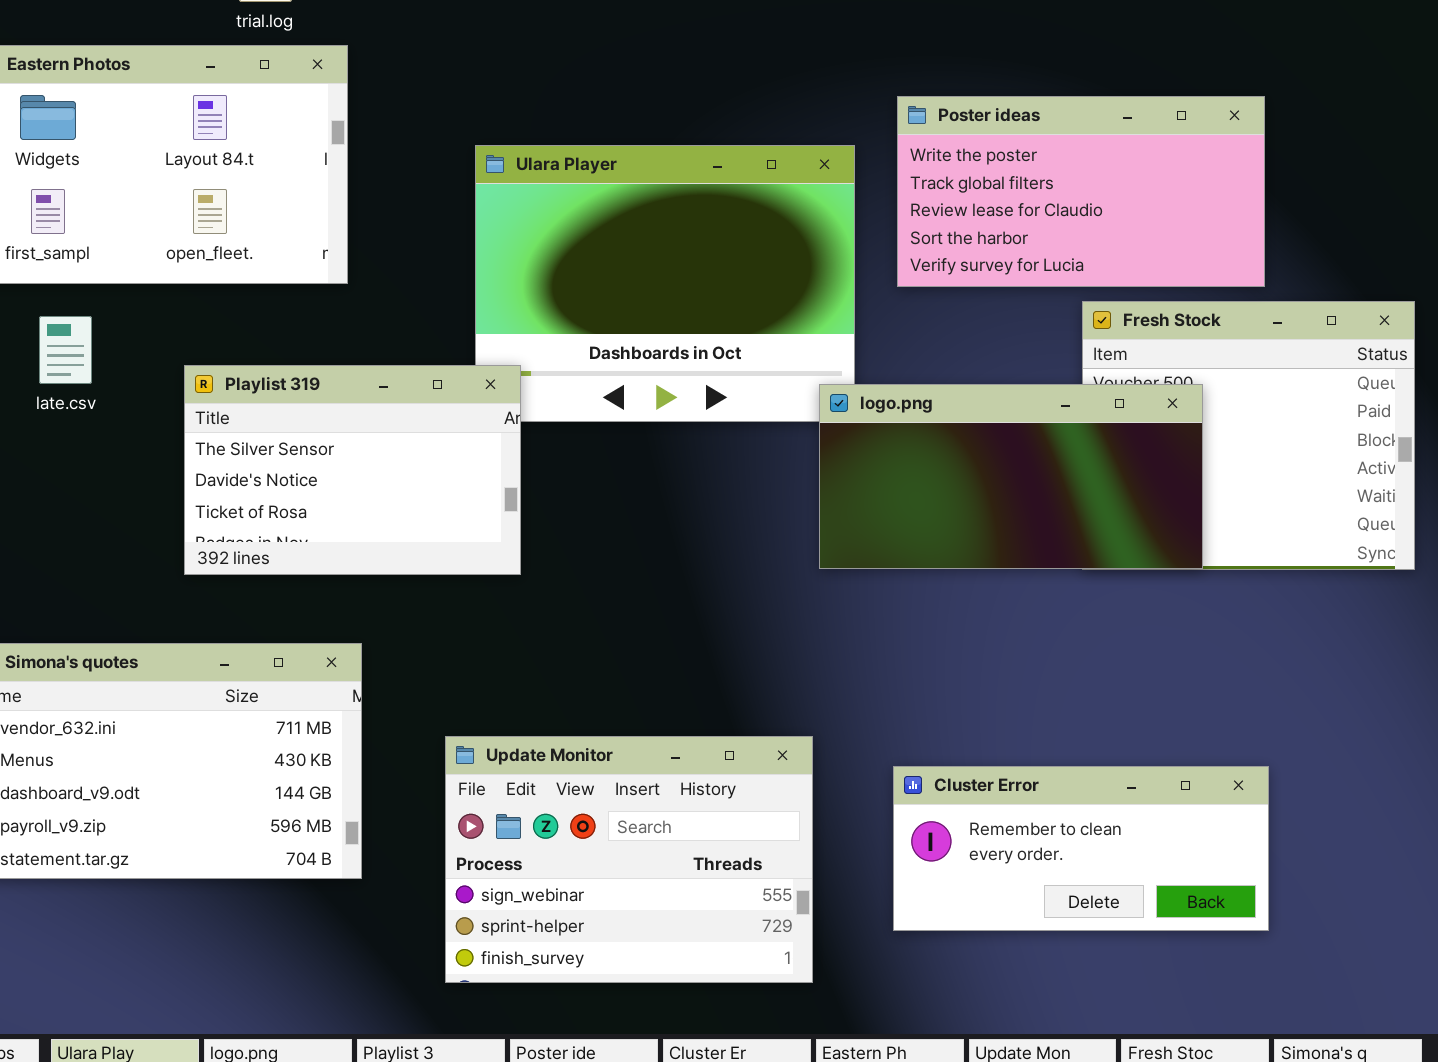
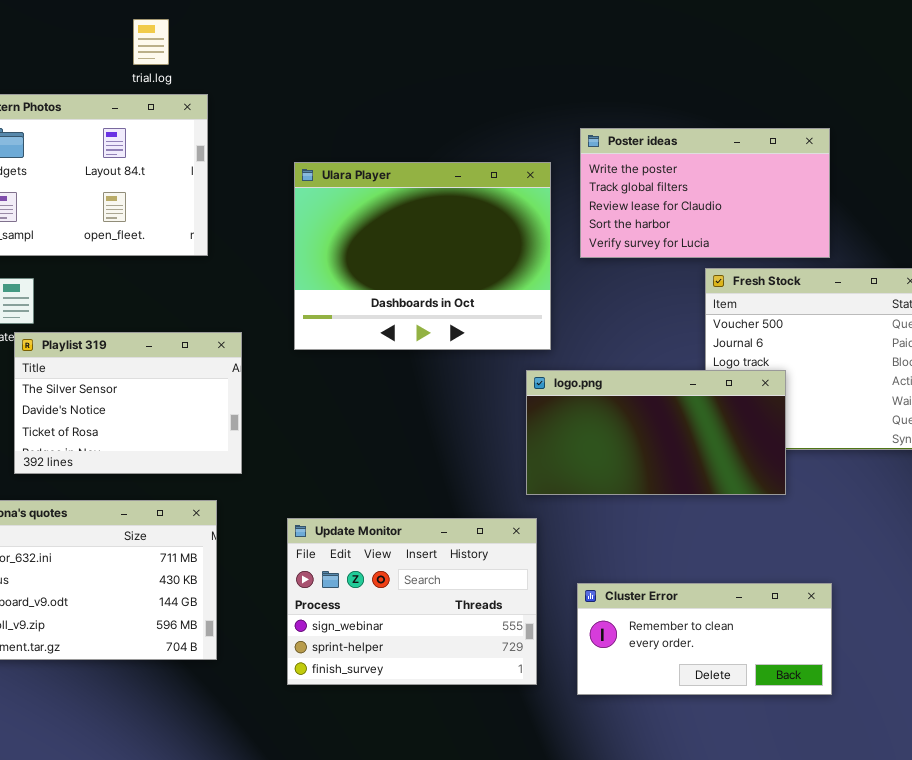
Playlist 319: [184,365,521,575] -> [14,332,242,474], moved
logo.png: [819,384,1203,569] -> [526,370,786,495], moved
Update Monitor: [445,736,813,983] -> [287,518,537,685], moved

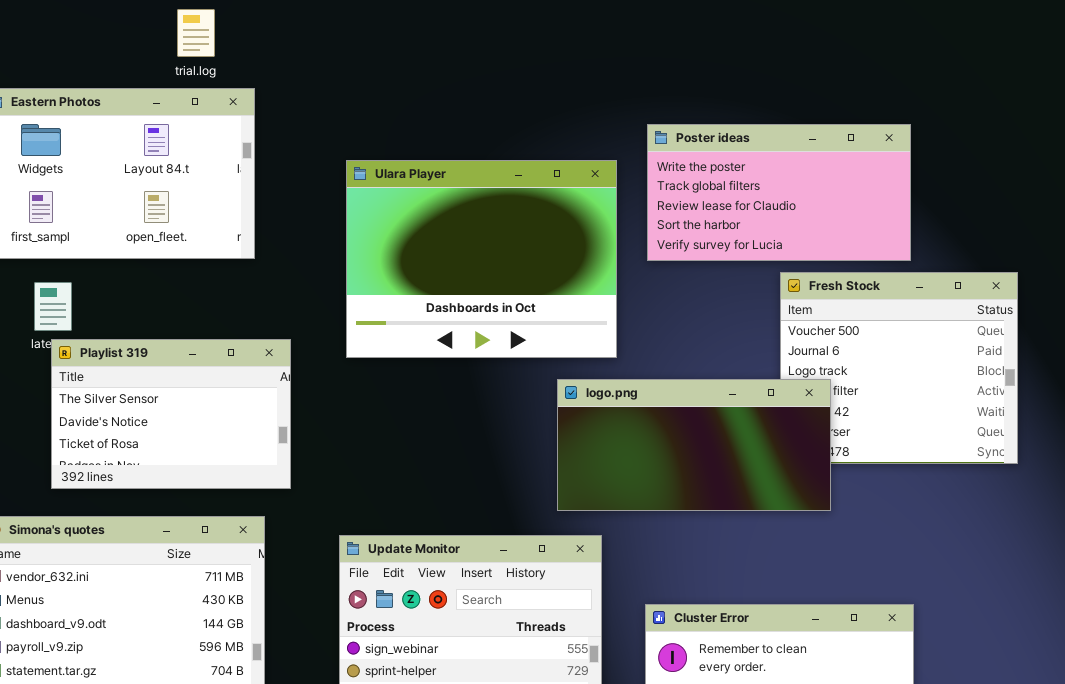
logo.png: [526,370,786,495] -> [557,379,831,511], moved

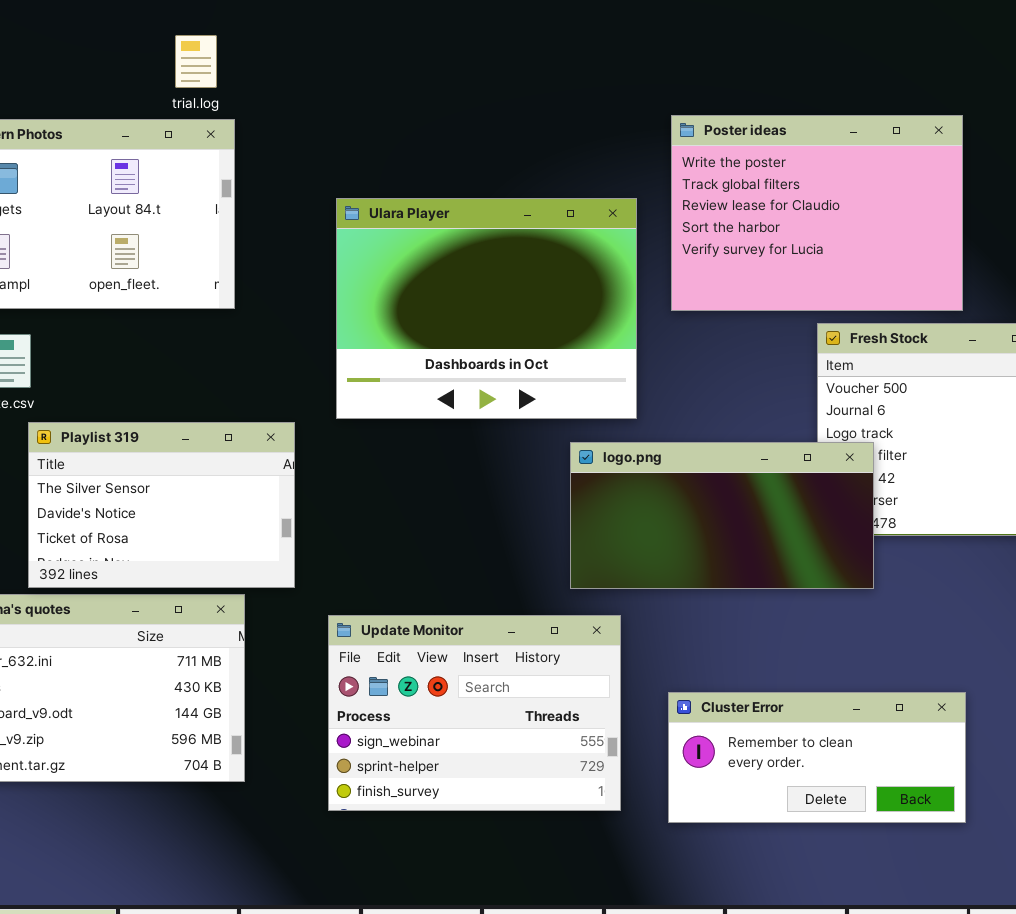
trial.log: [177,9,215,57] -> [175,35,217,88], moved
Poster ideas: [647,124,911,261] -> [671,115,963,311], resized
Playlist 319: [51,339,291,489] -> [28,422,295,588], moved

